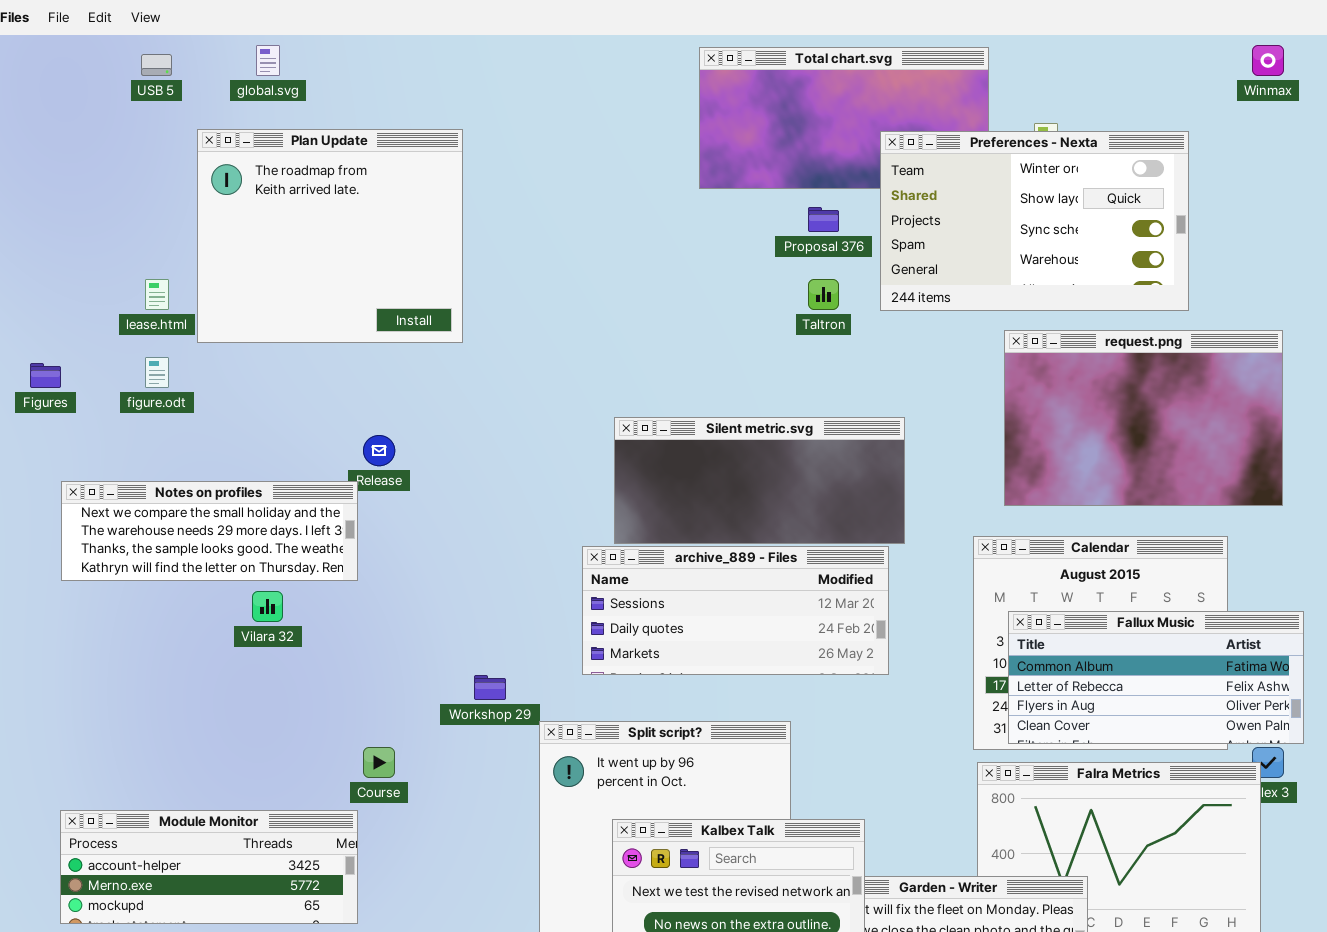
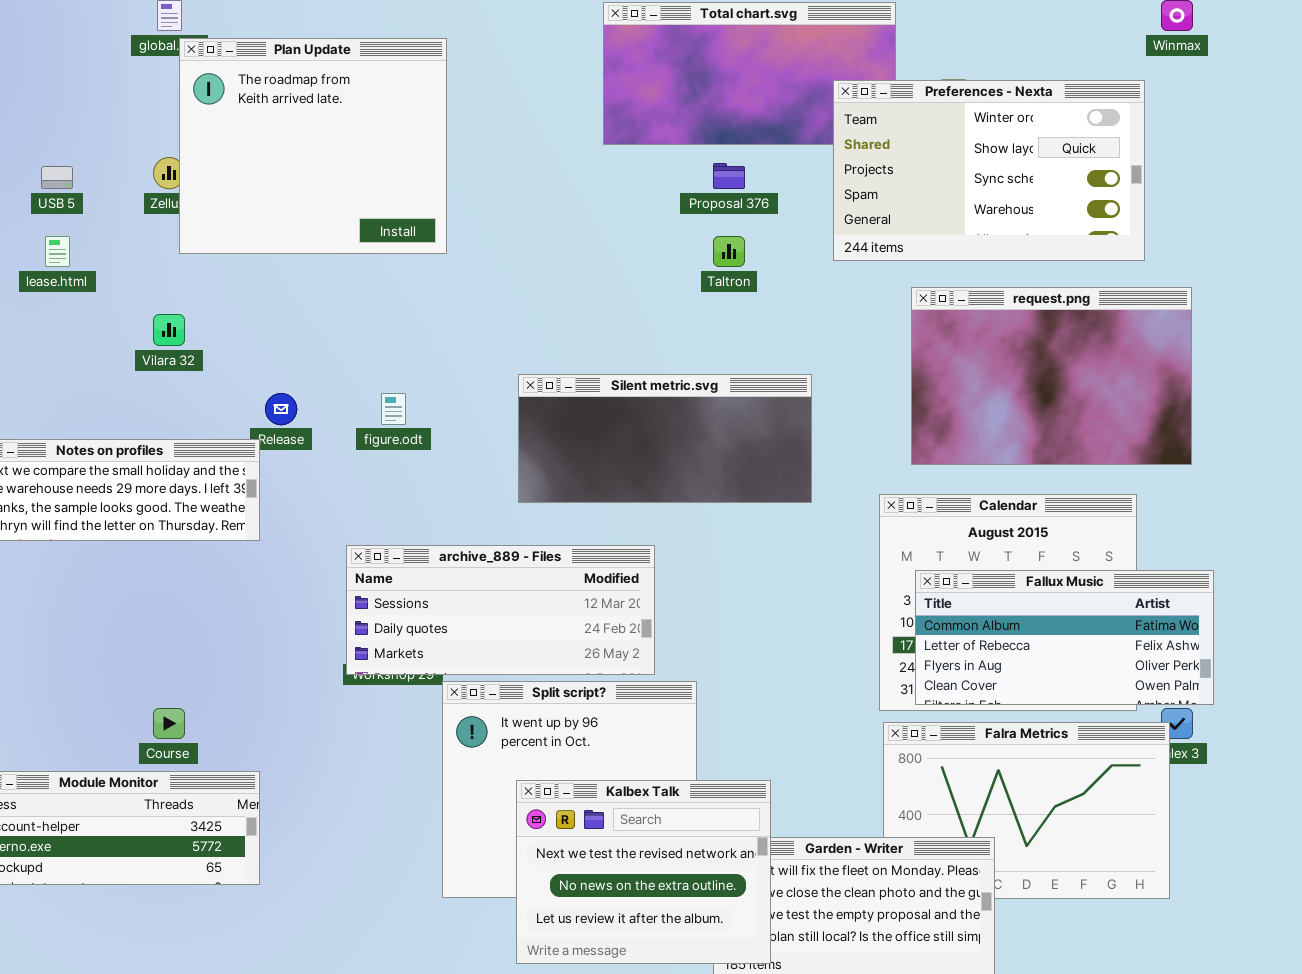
USB 5: [141,54,172,76] -> [41,166,73,189], moved
Plan Update: [197,129,463,343] -> [179,38,447,254], moved
Preferences - Nexta: [880,131,1189,311] -> [833,80,1145,261], moved
figure.odt: [145,357,169,388] -> [381,393,406,425], moved
archive_889 - Files: [582,546,889,675] -> [346,545,655,675], moved
Vilara 32: [252,591,283,622] -> [153,314,185,346], moved
Course: [363,747,395,778] -> [153,708,185,739], moved

